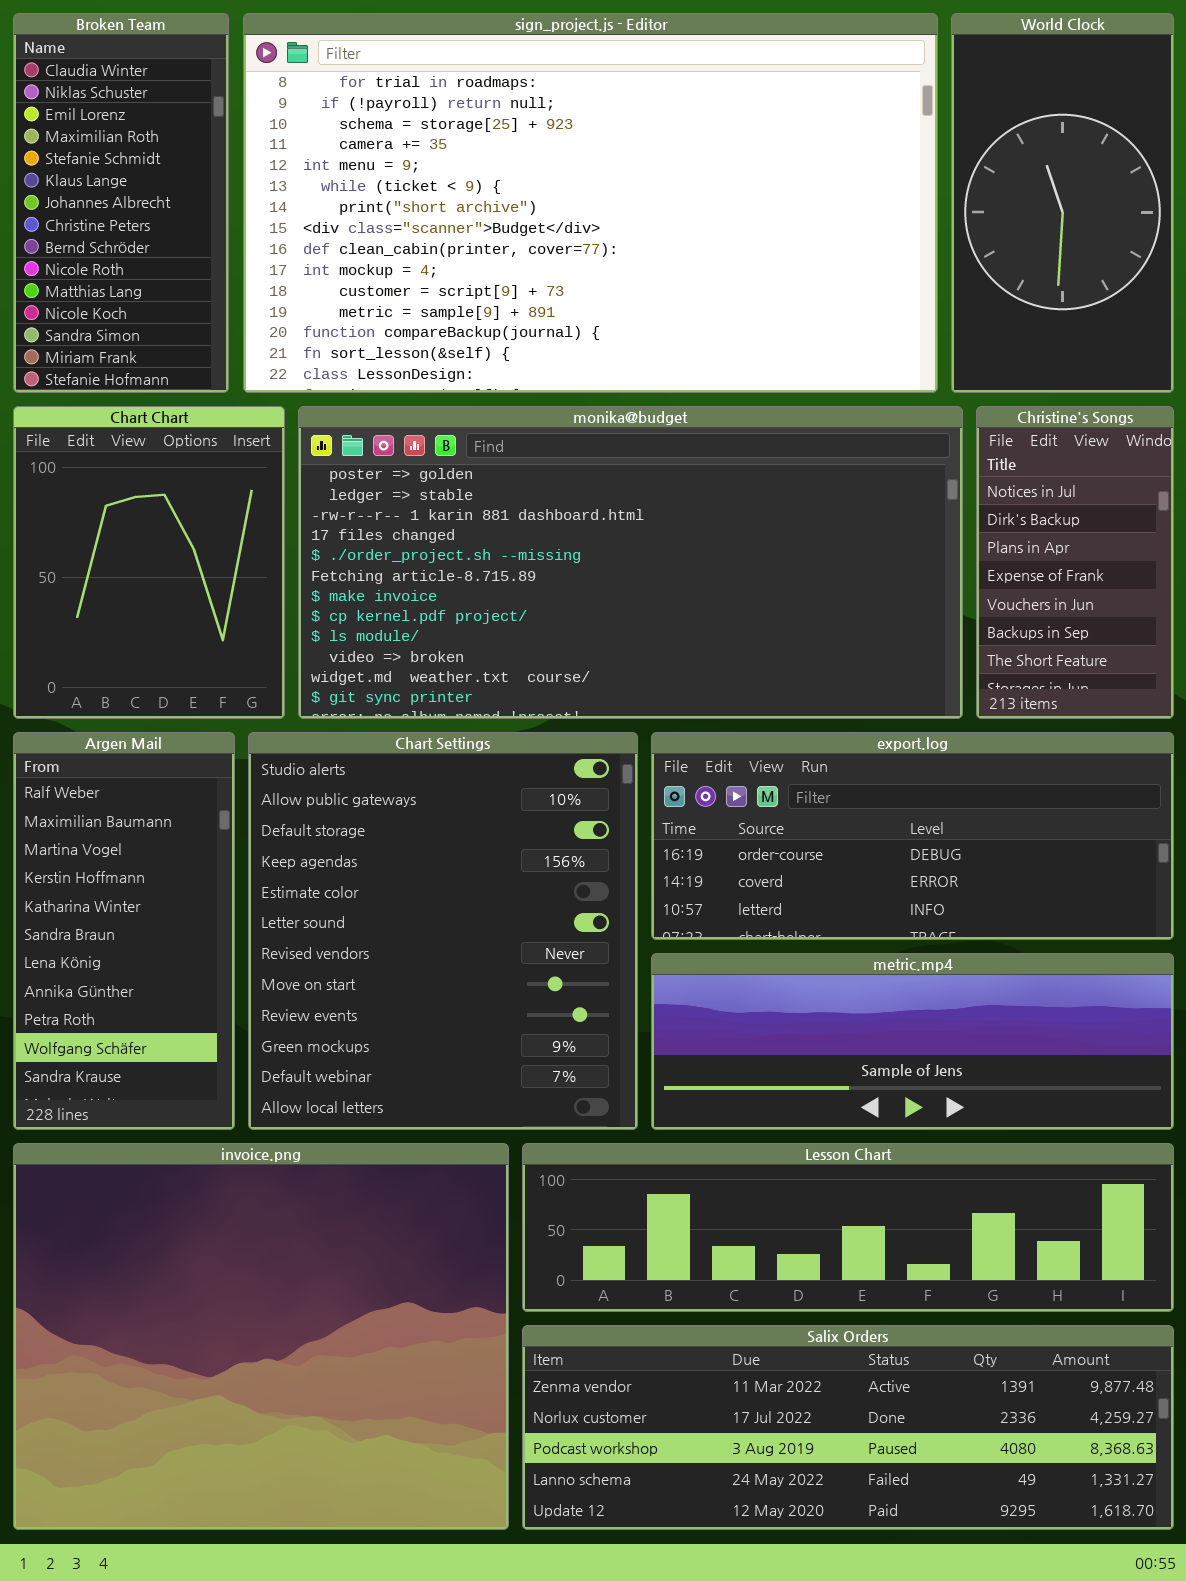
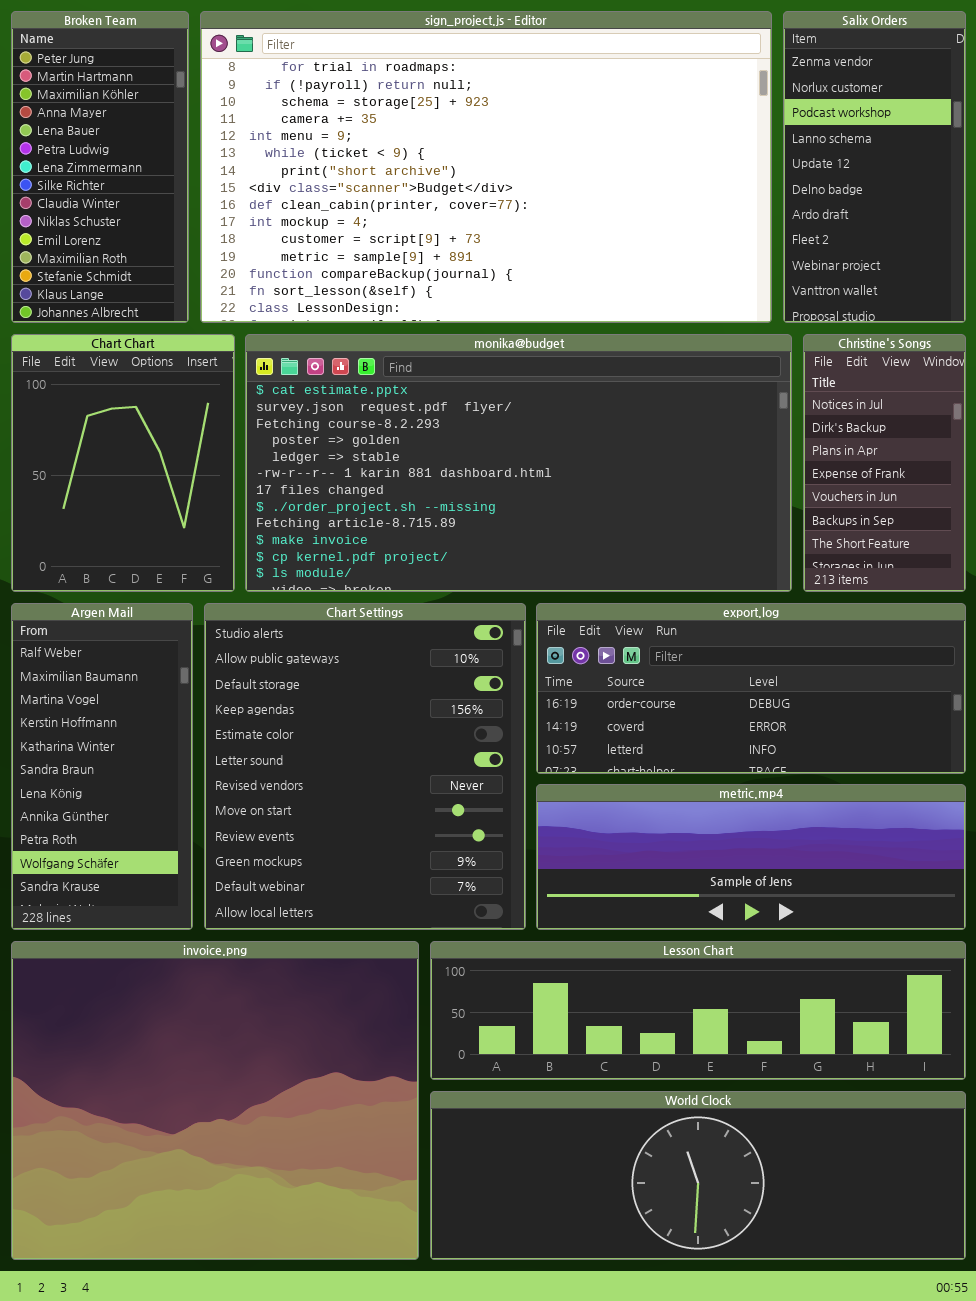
Broken Team: [13,13,229,393] -> [11,11,189,323], scrolled up 8 rows
World Clock: [951,13,1174,393] -> [430,1091,966,1260], moved, resized
monika@budget: [298,406,963,719] -> [245,334,792,592], scrolled up 3 rows
Salix Orders: [522,1325,1174,1530] -> [783,11,966,323], moved, resized

